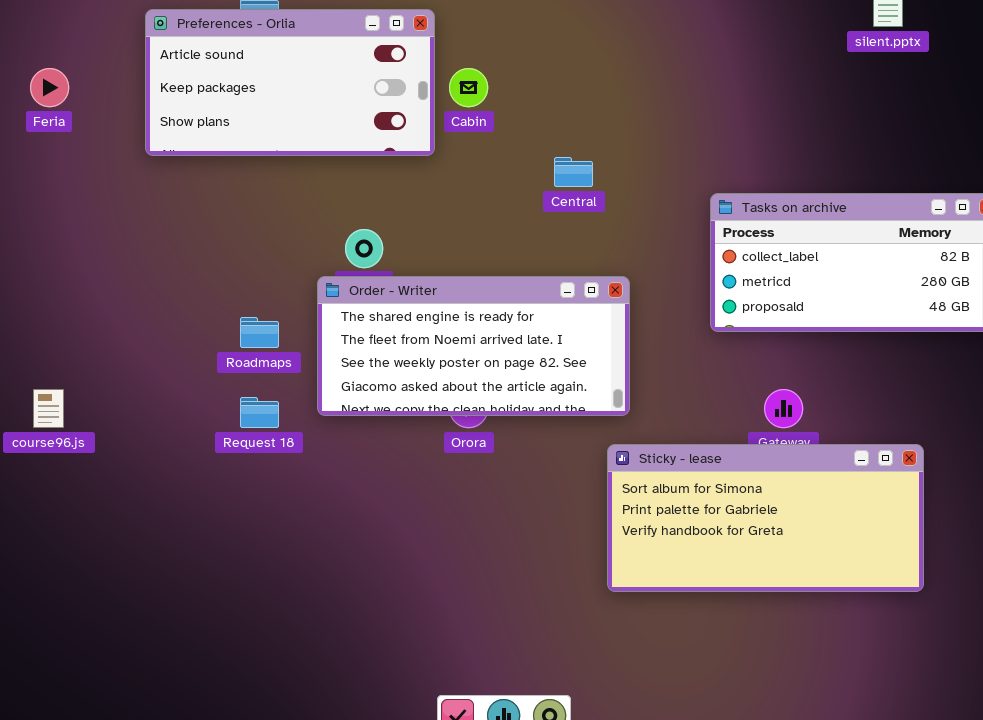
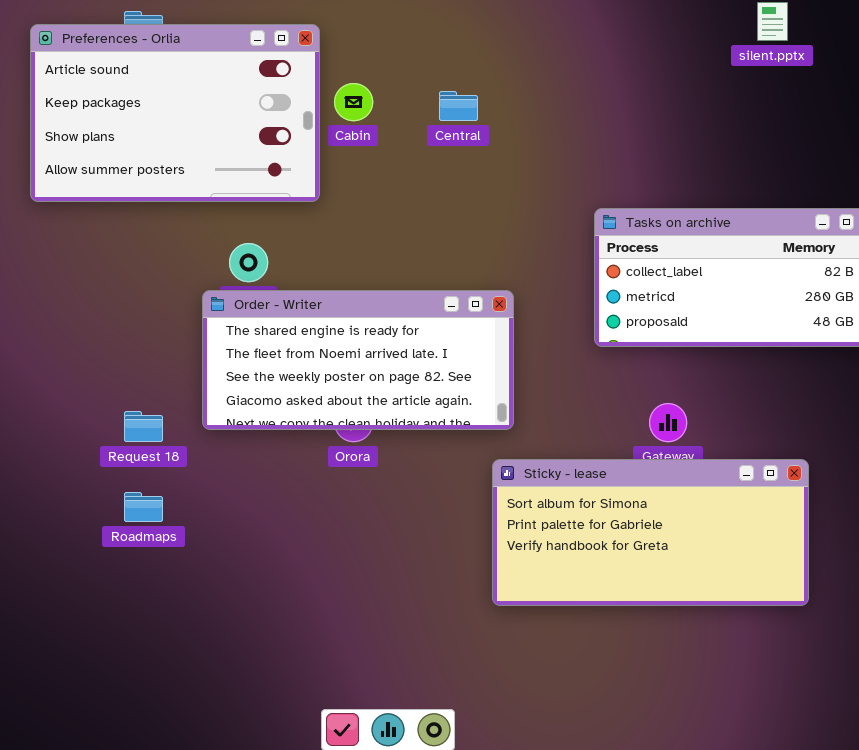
Preferences - Orlia: [145,9,435,156] -> [30,24,320,202], resized
Central: [554,157,593,187] -> [439,91,478,121], moved
Roadmaps: [240,317,279,348] -> [124,492,163,522], moved

